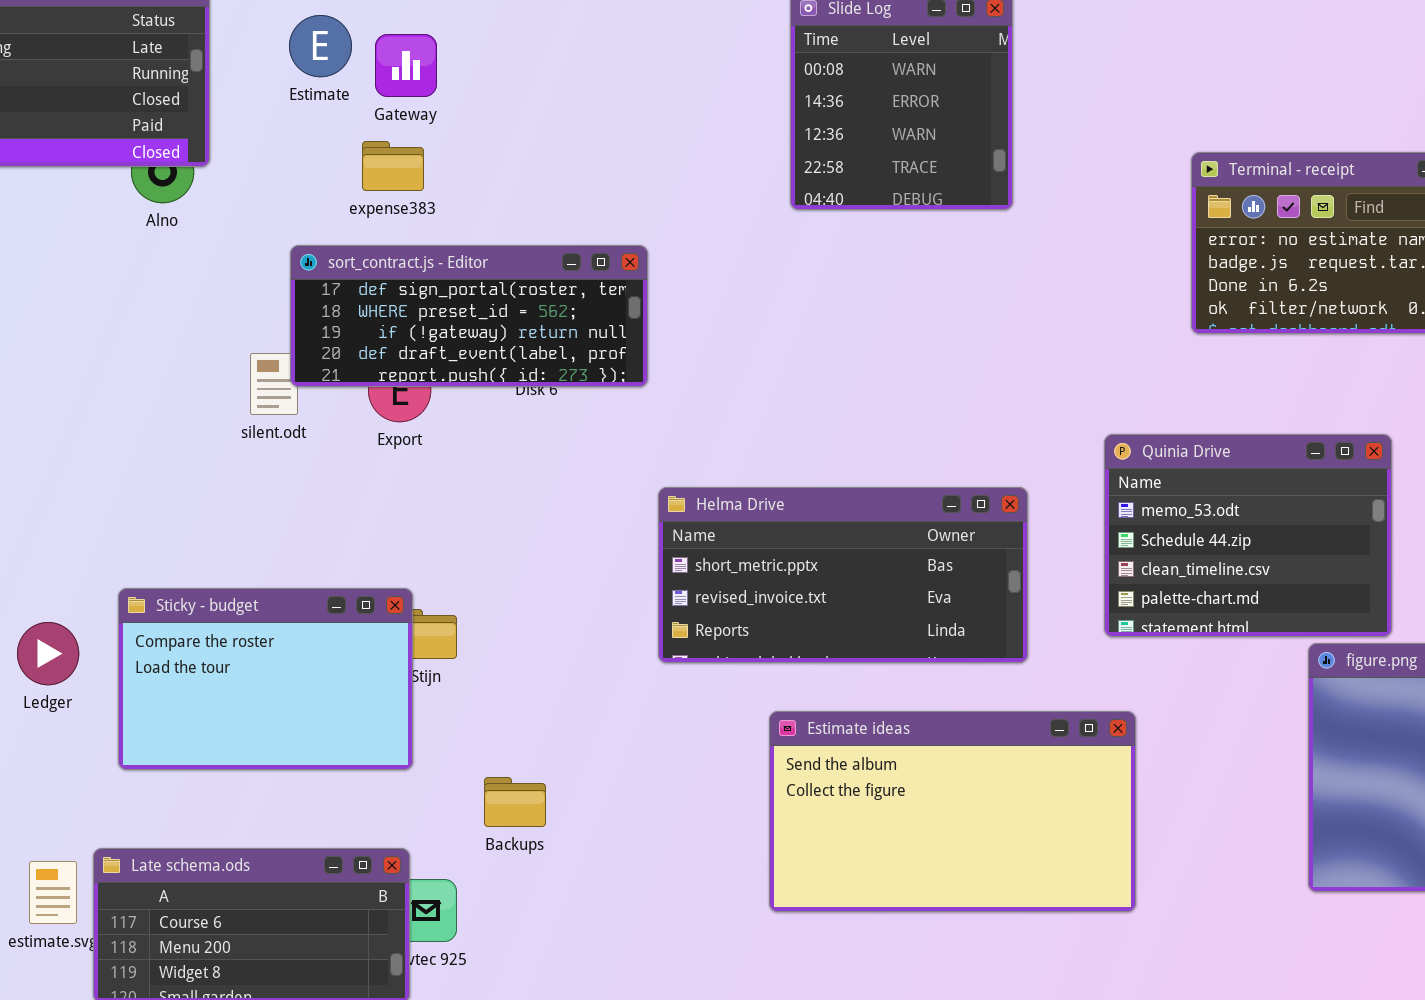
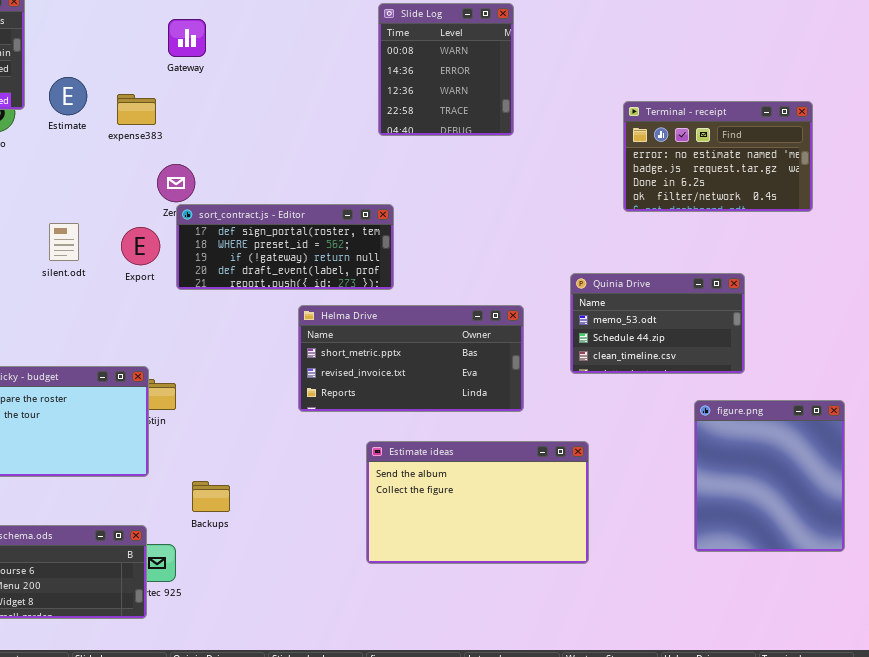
Estimate: [289,15,352,77] -> [49,77,87,115], moved
Gateway: [375,34,437,97] -> [168,19,206,57], moved
sort_contract.js - Editor: [290,245,648,387] -> [176,204,394,290], moved
Quinia Drive: [1104,434,1392,637] -> [570,273,745,374], resized

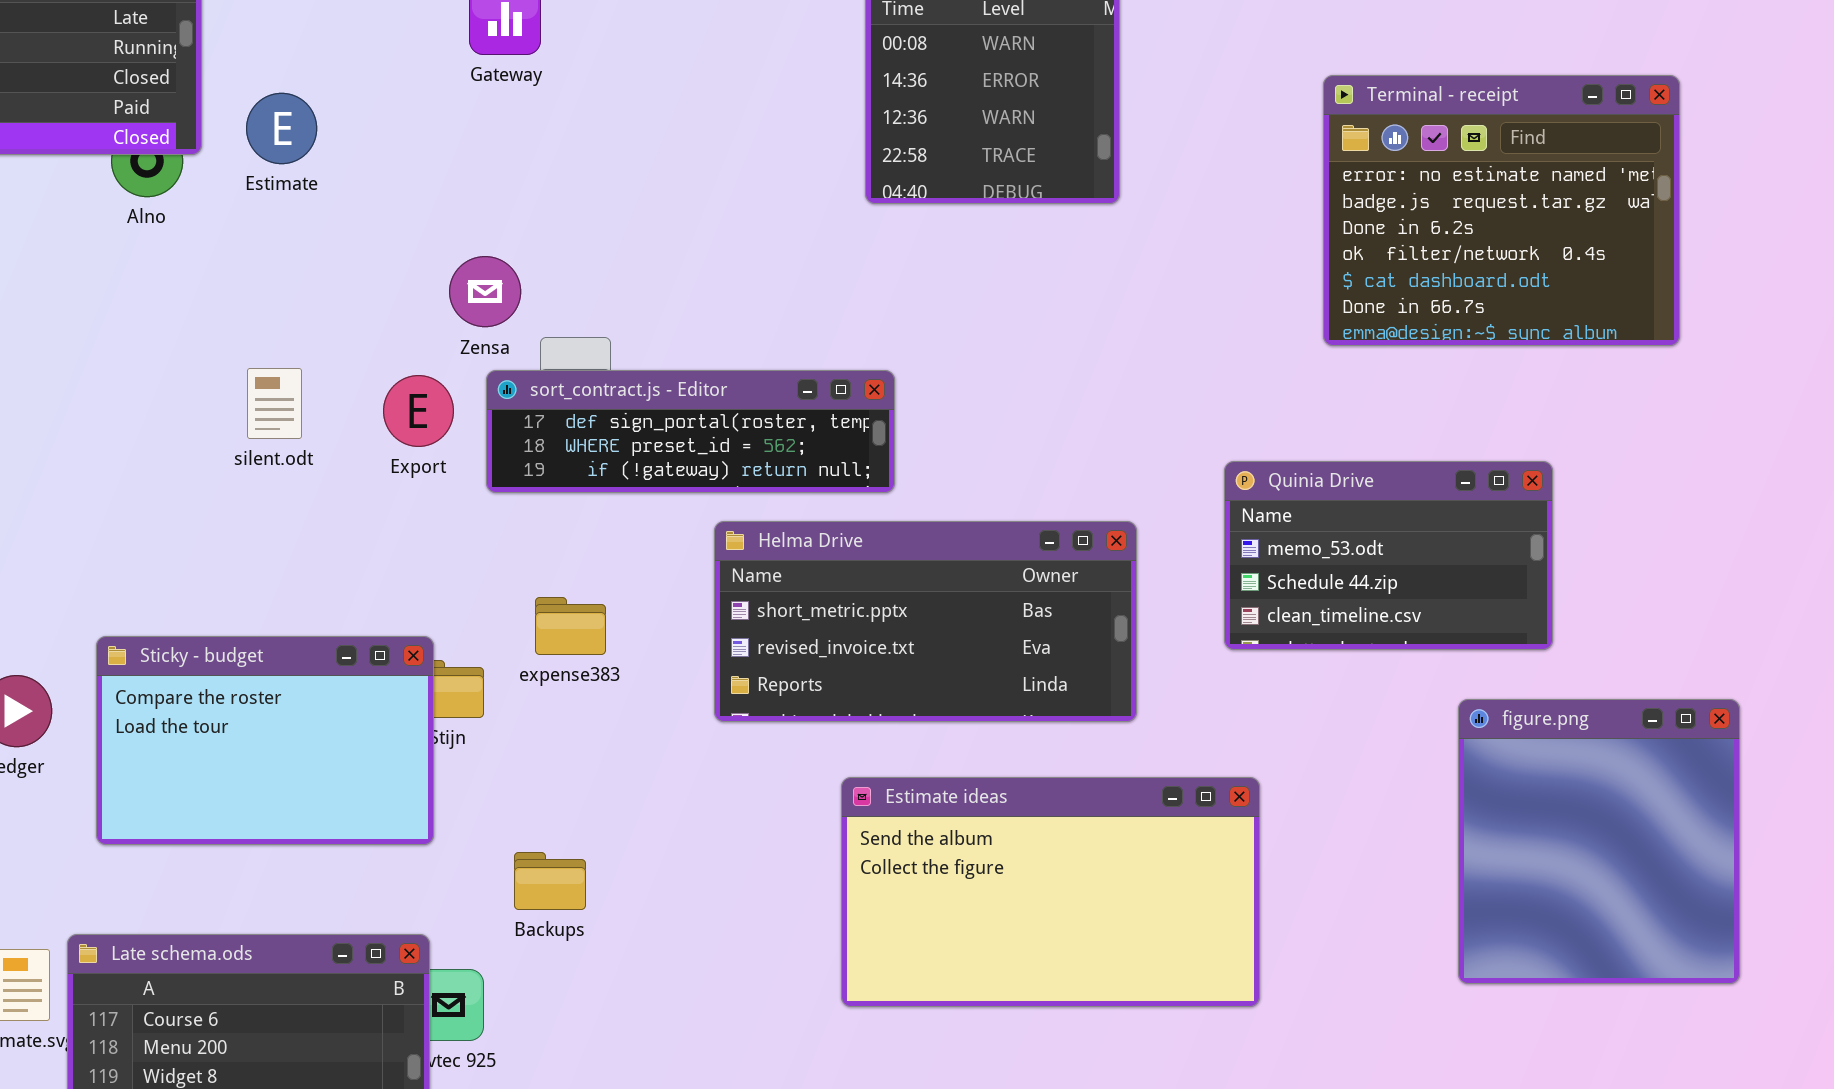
expense383: [117,94,156,125] -> [535,597,606,655], moved
Terminal - receipt: [623,101,813,212] -> [1323,75,1680,346], resized
sort_contract.js - Editor: [176,204,394,290] -> [486,370,895,493], resized

